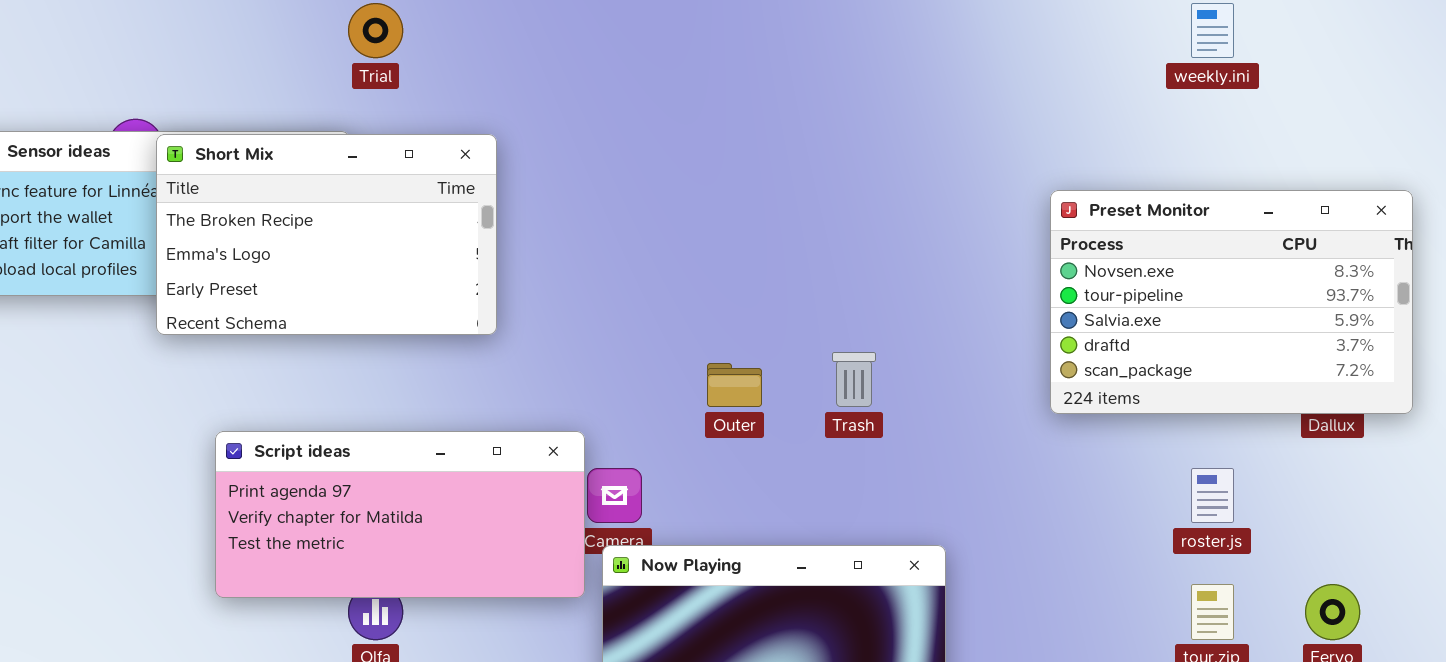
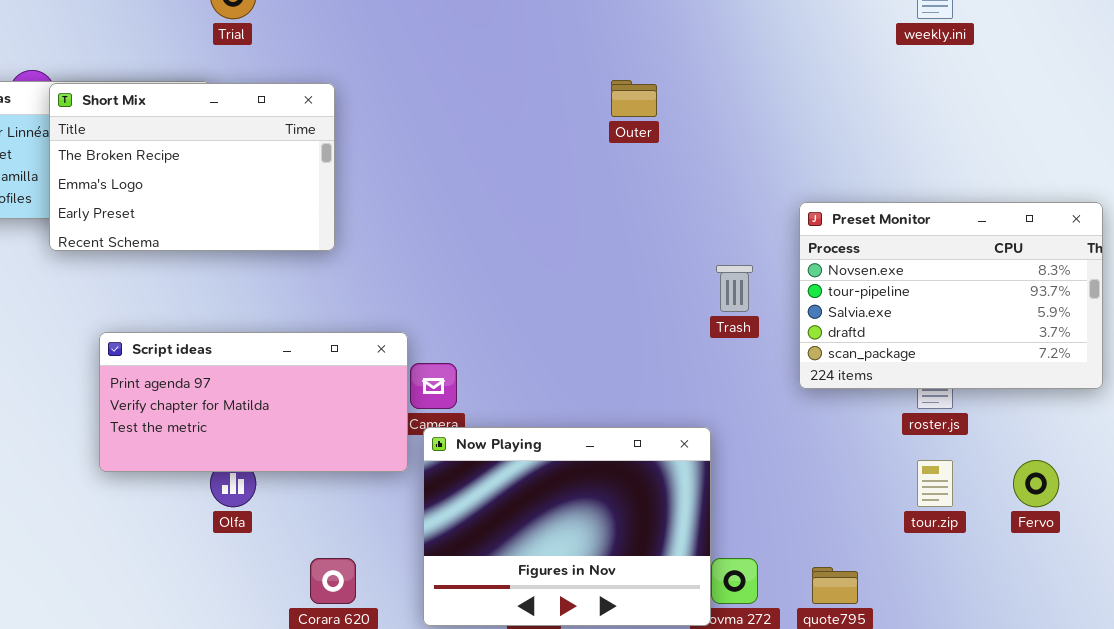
Preset Monitor: [1050,190,1413,414] -> [799,202,1103,389], moved
Trash: [832,352,876,407] -> [716,265,753,312], moved
Outer: [707,363,762,407] -> [611,80,657,117], moved

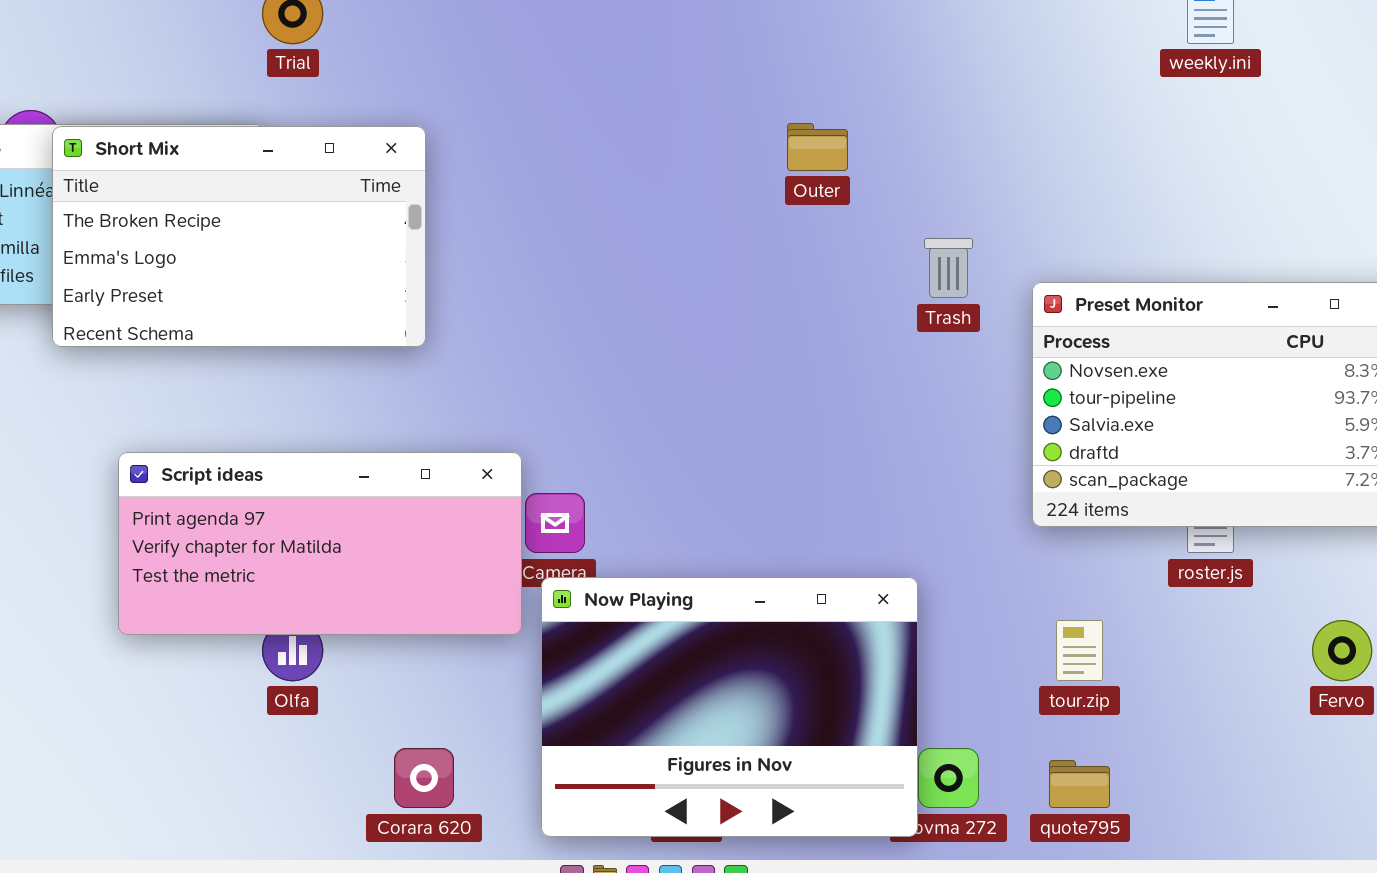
Trash: [716,265,753,312] -> [924,238,973,298], moved
tour.zip: [917,460,953,507] -> [1056,620,1103,681], moved

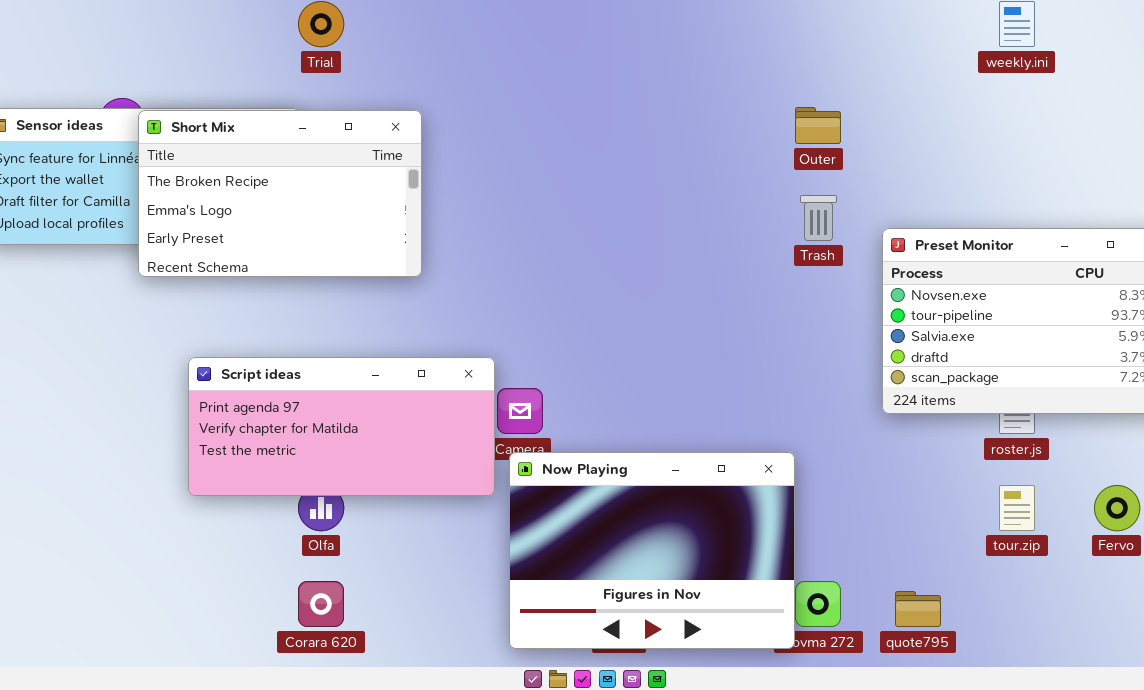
Outer: [787,123,848,171] -> [795,107,841,144], moved
tour.zip: [1056,620,1103,681] -> [999,485,1035,531], moved
Corara 620: [394,748,454,808] -> [298,581,344,627], moved

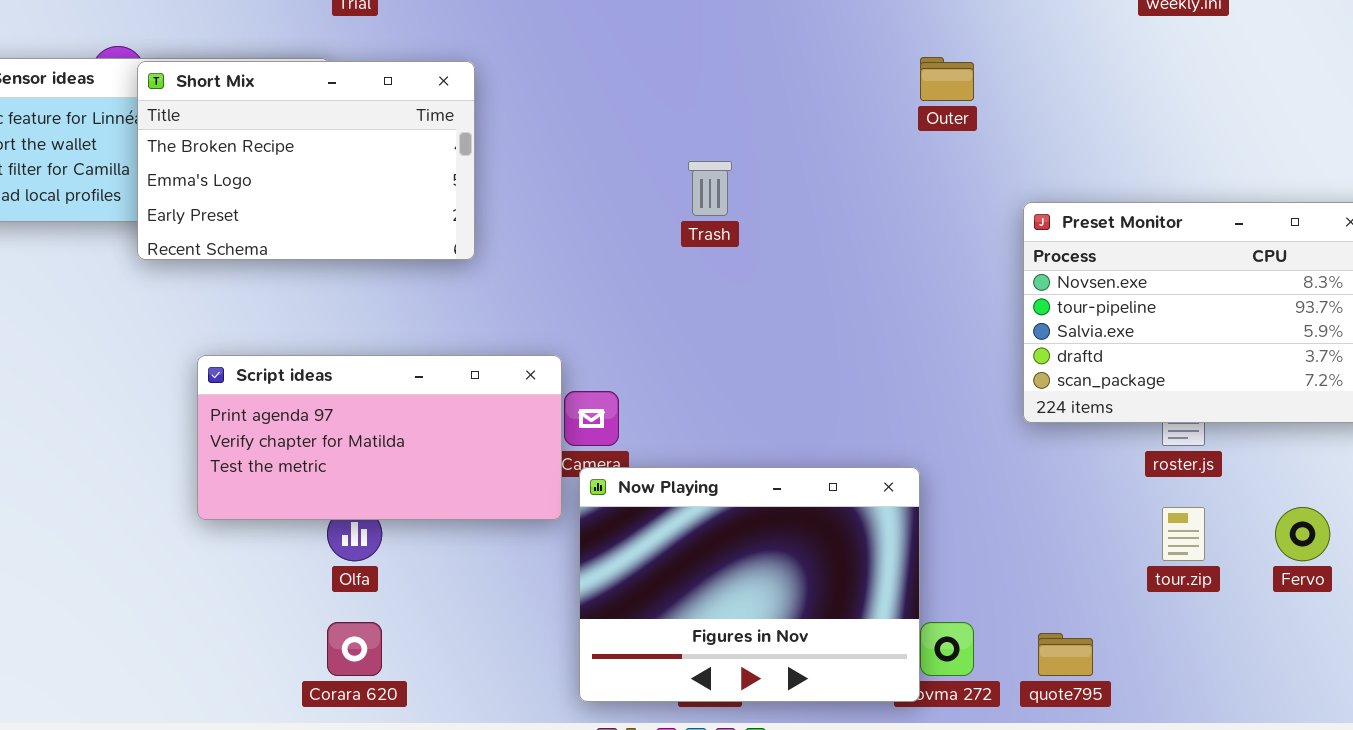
Trash: [800,195,837,241] -> [688,161,732,216], moved

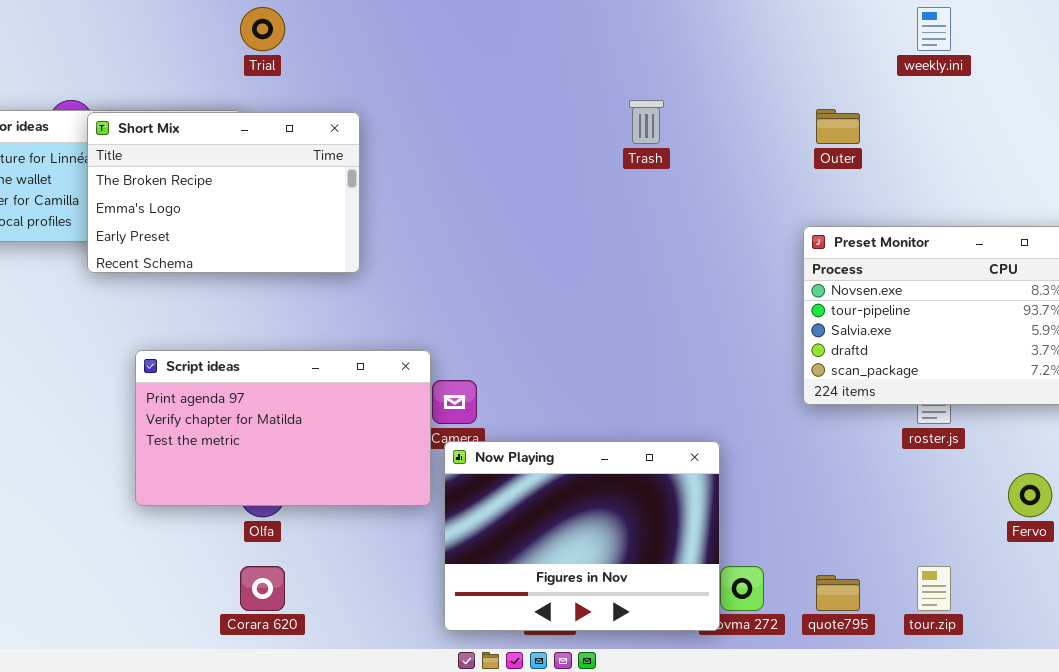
Outer: [920,57,974,101] -> [816,109,860,144], moved
Trash: [688,161,732,216] -> [629,100,664,144], moved
Script ideas: [197,355,562,520] -> [135,350,431,506], resized
tour.zip: [1162,507,1205,561] -> [917,566,951,611], moved

